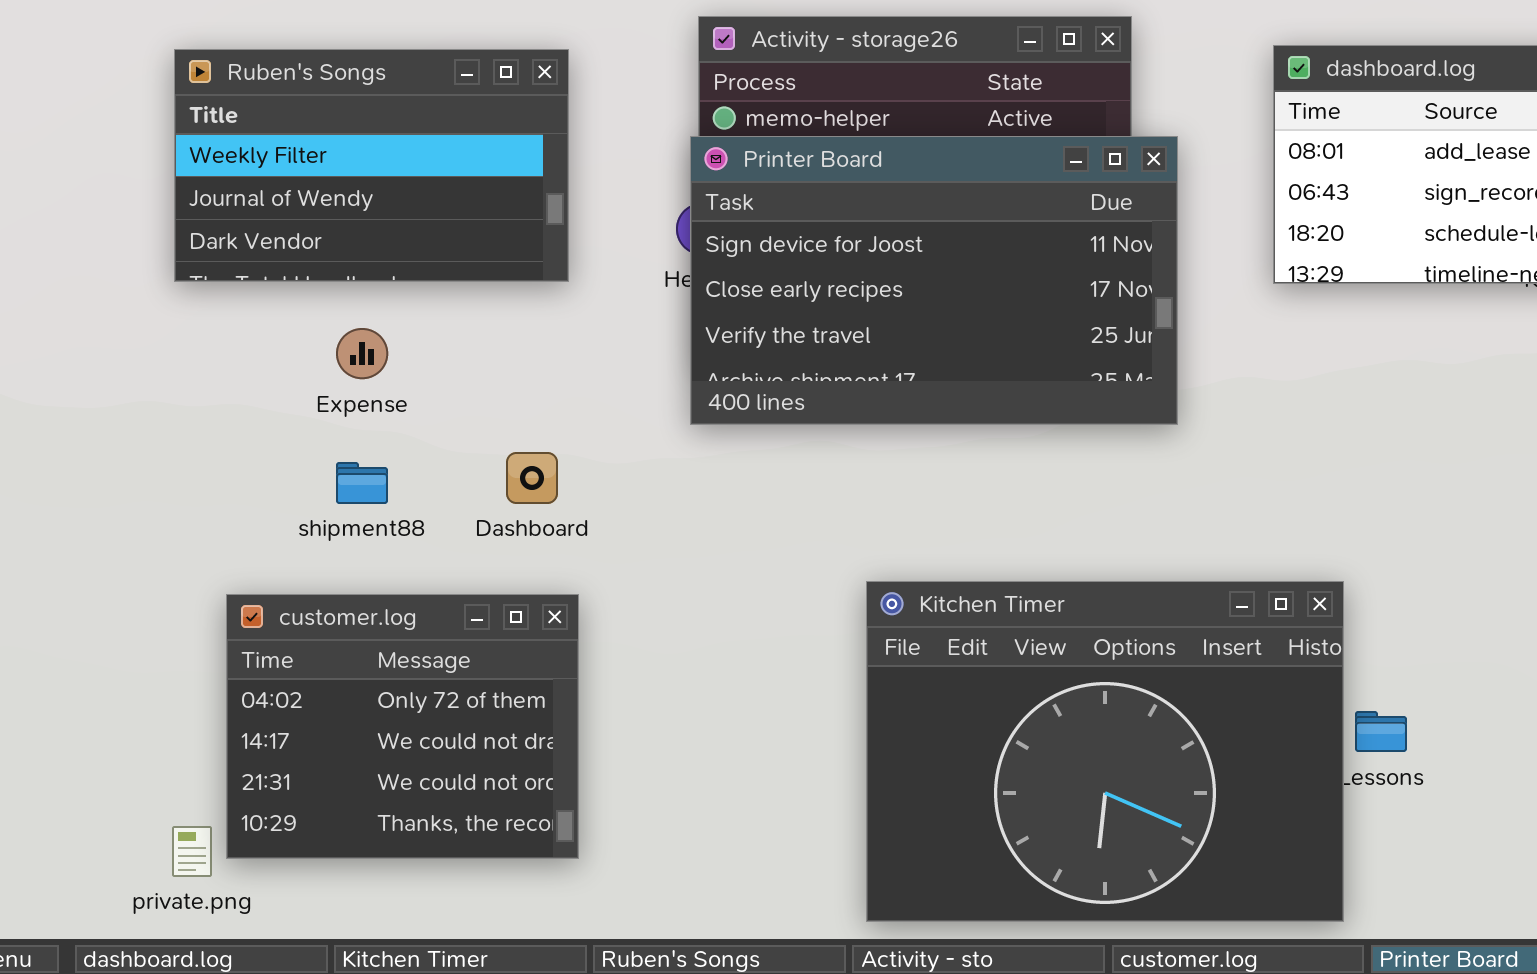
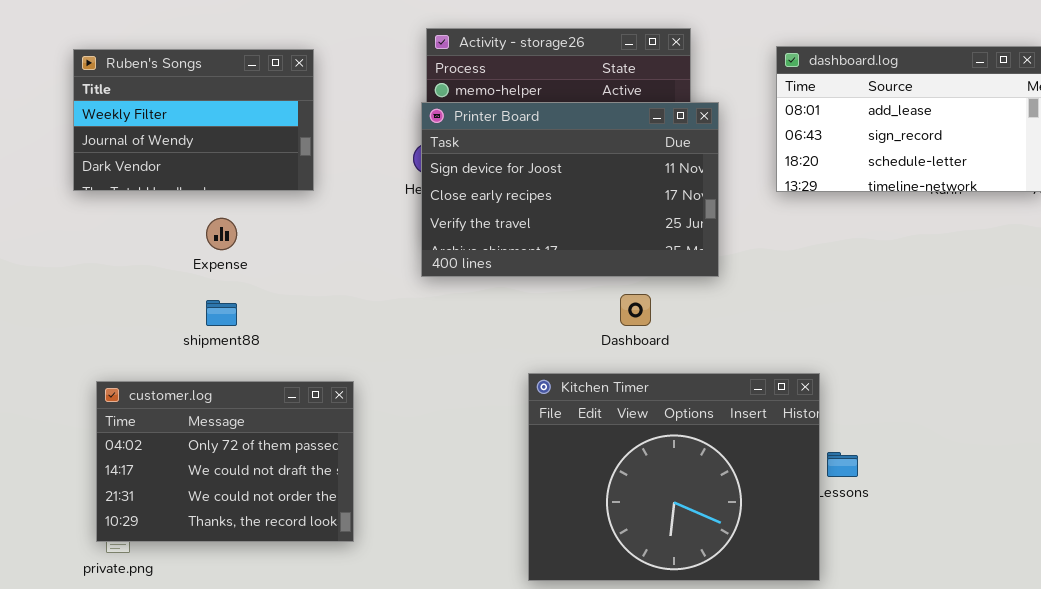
Ruben's Songs: [174,49,569,282] -> [73,49,314,191], moved
Dashboard: [506,452,558,504] -> [620,294,651,326], moved
customer.log: [226,594,579,859] -> [96,381,354,542], resized

